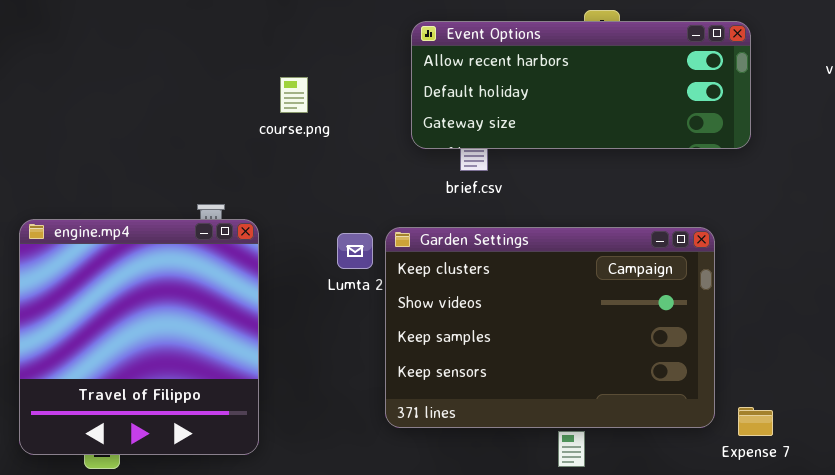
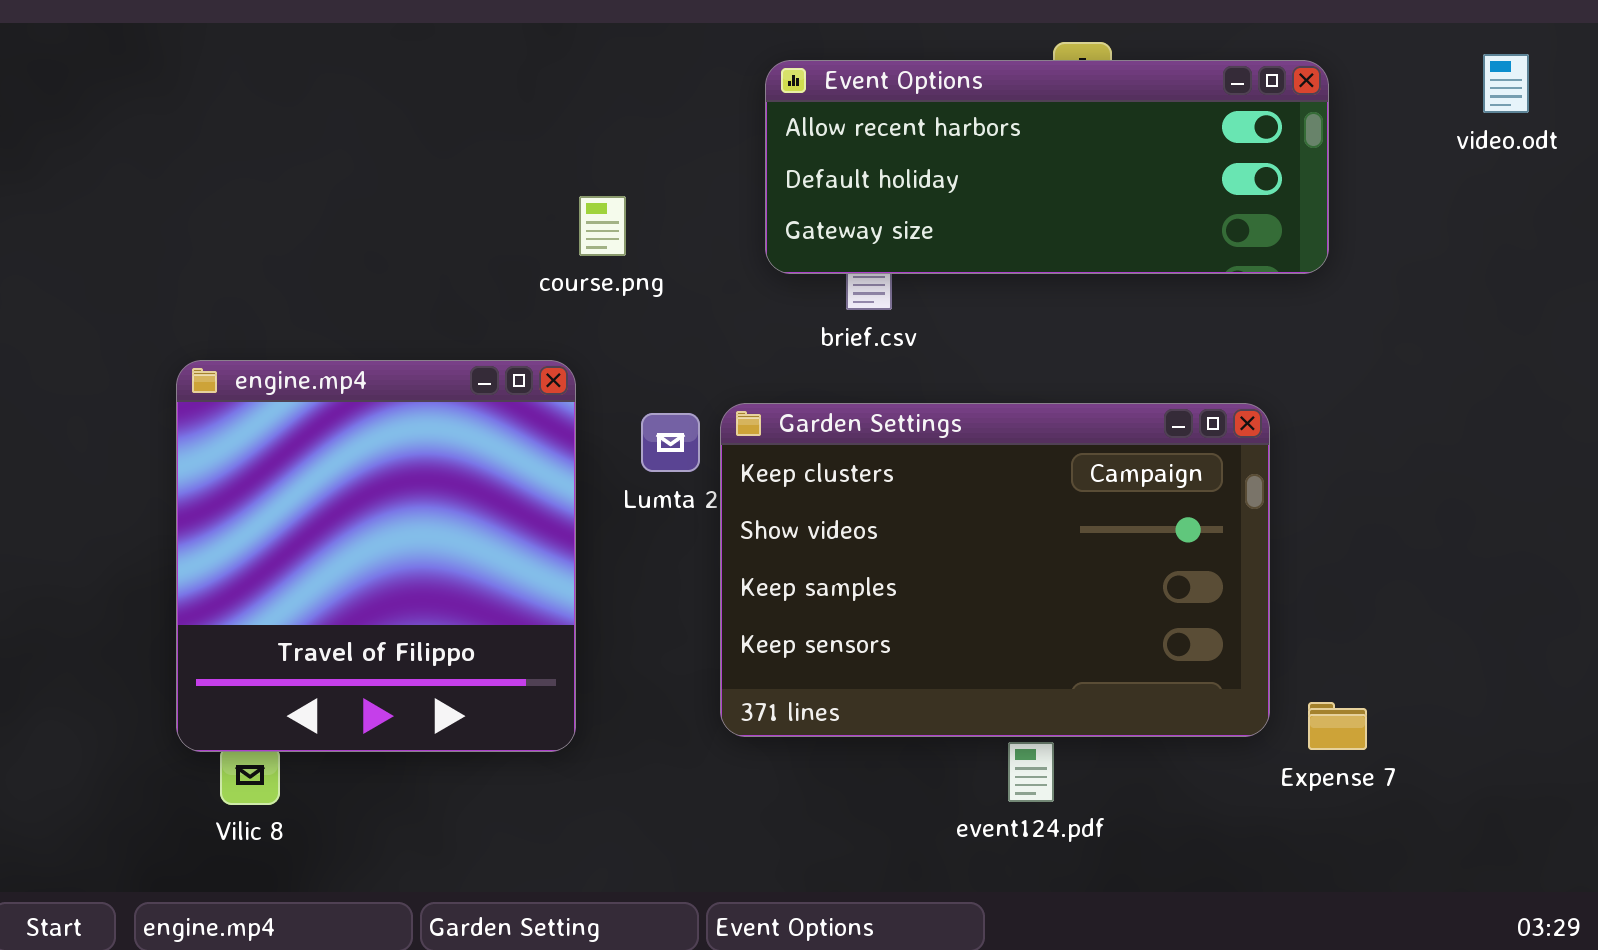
course.png: [280,77,308,113] -> [579,196,626,256], moved
engine.mp4: [19,219,259,455] -> [176,360,576,752], moved

